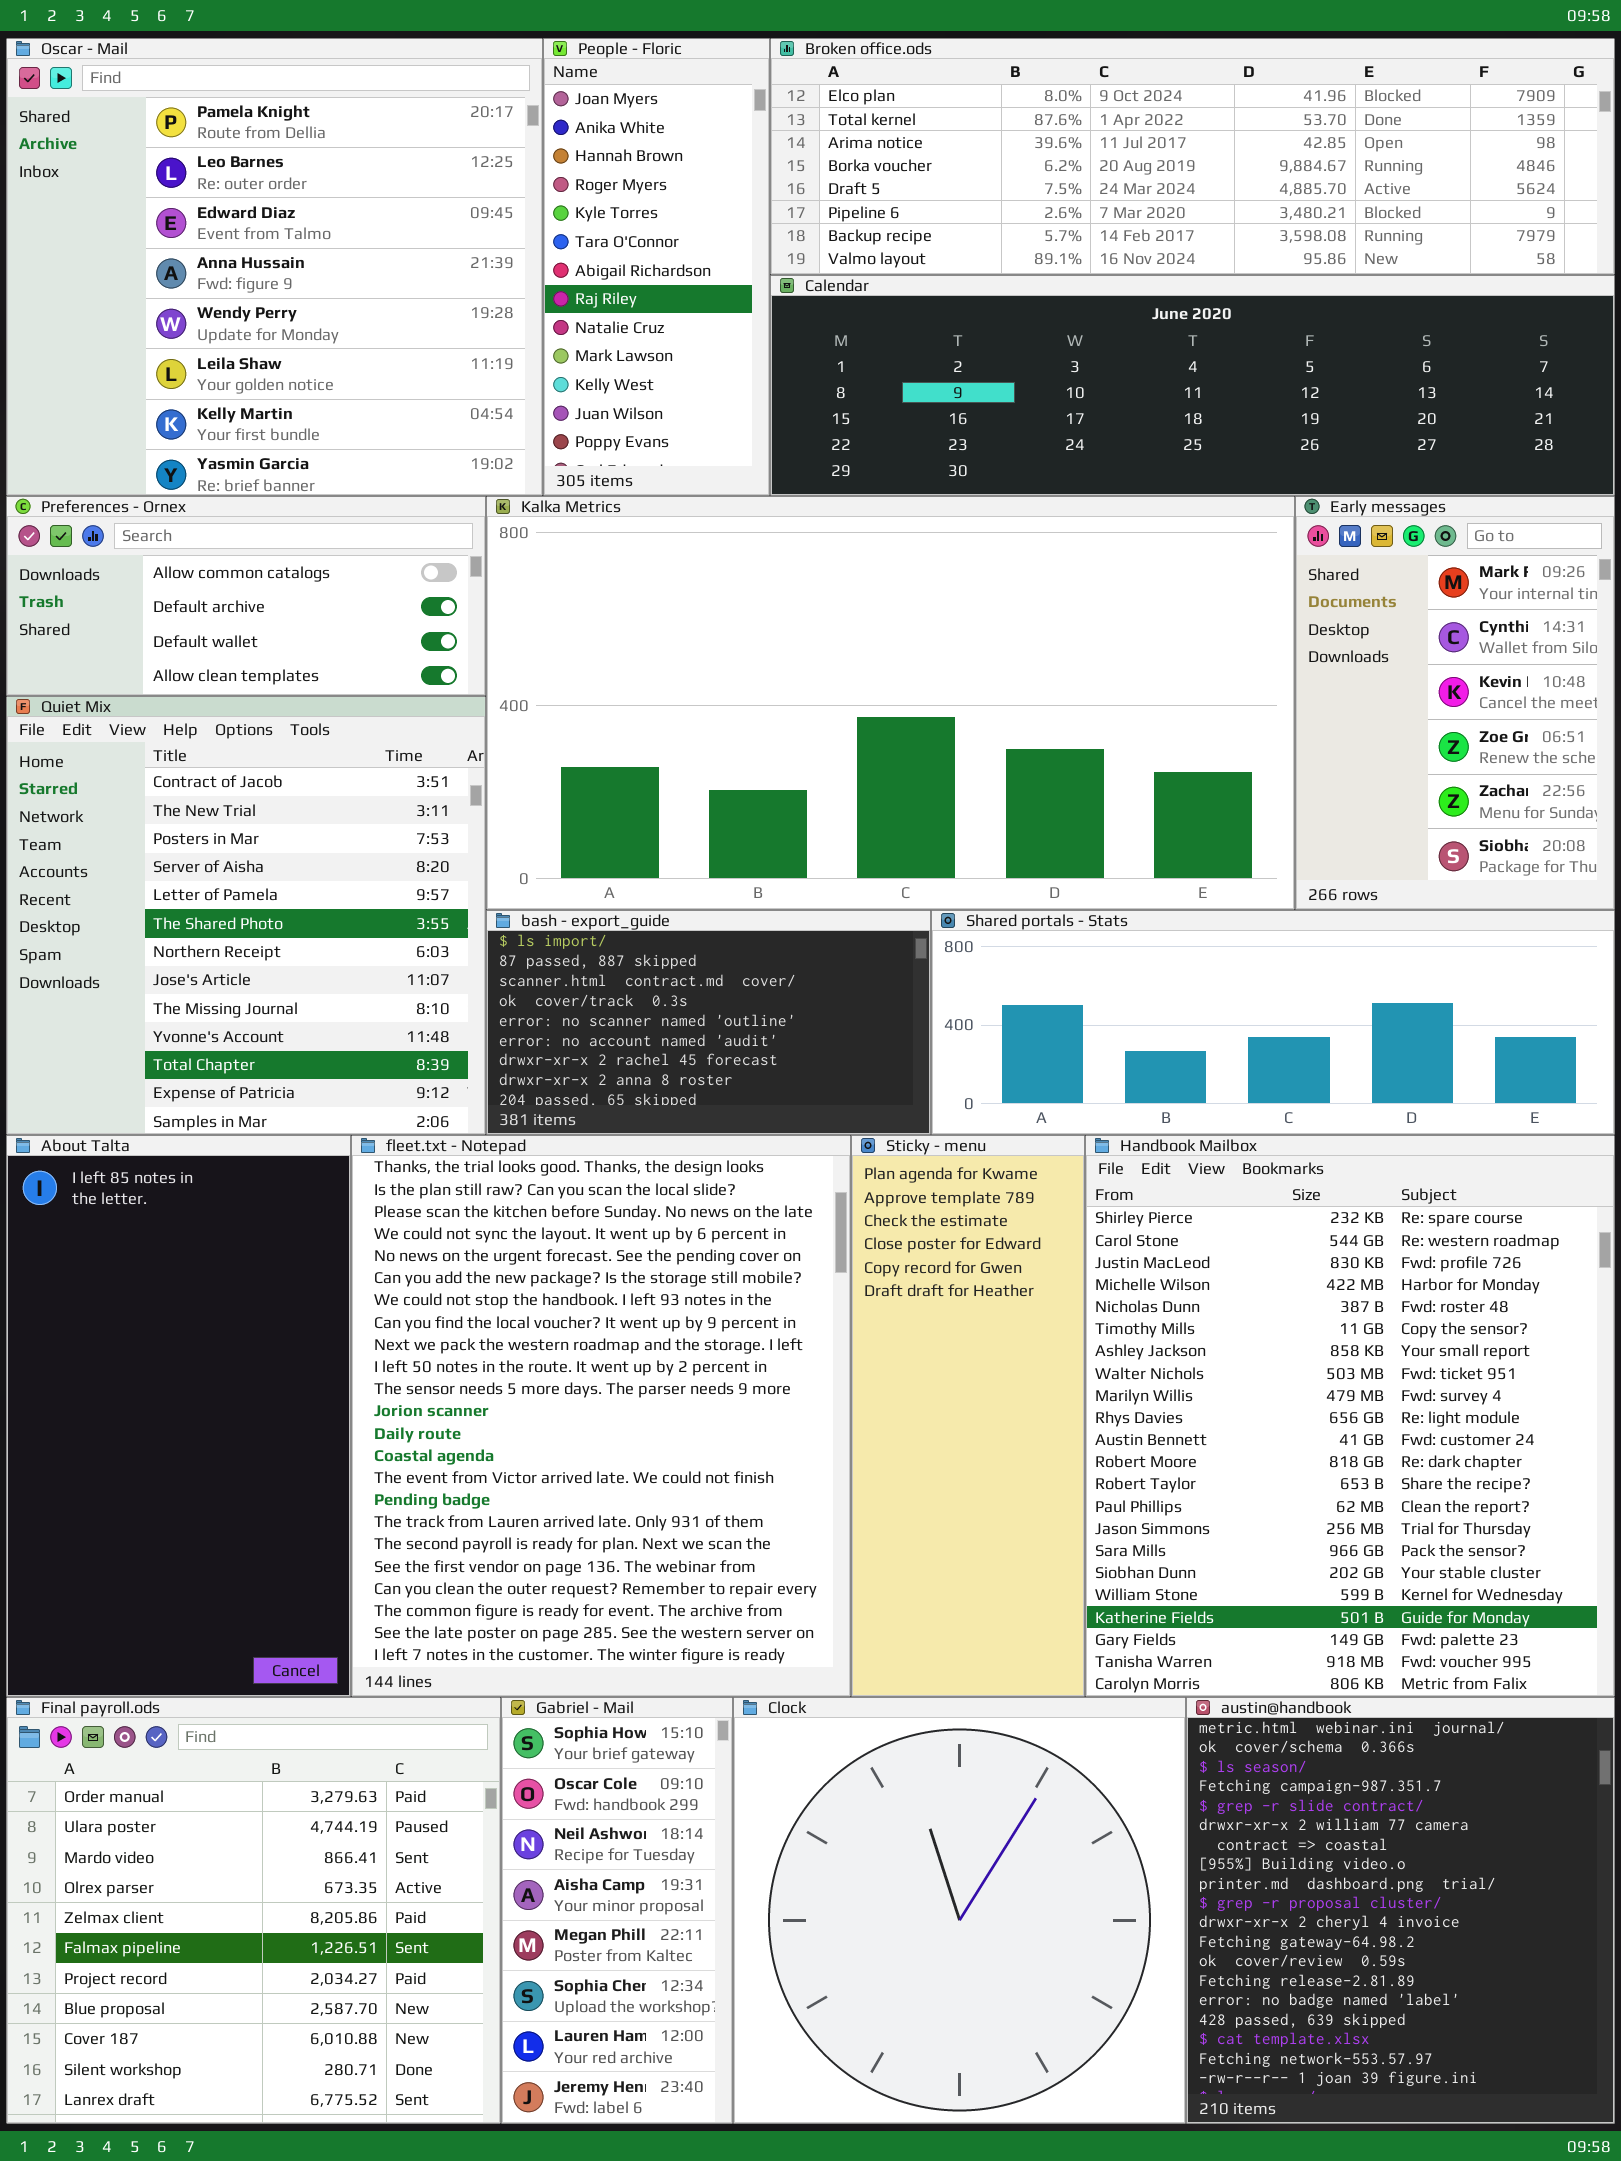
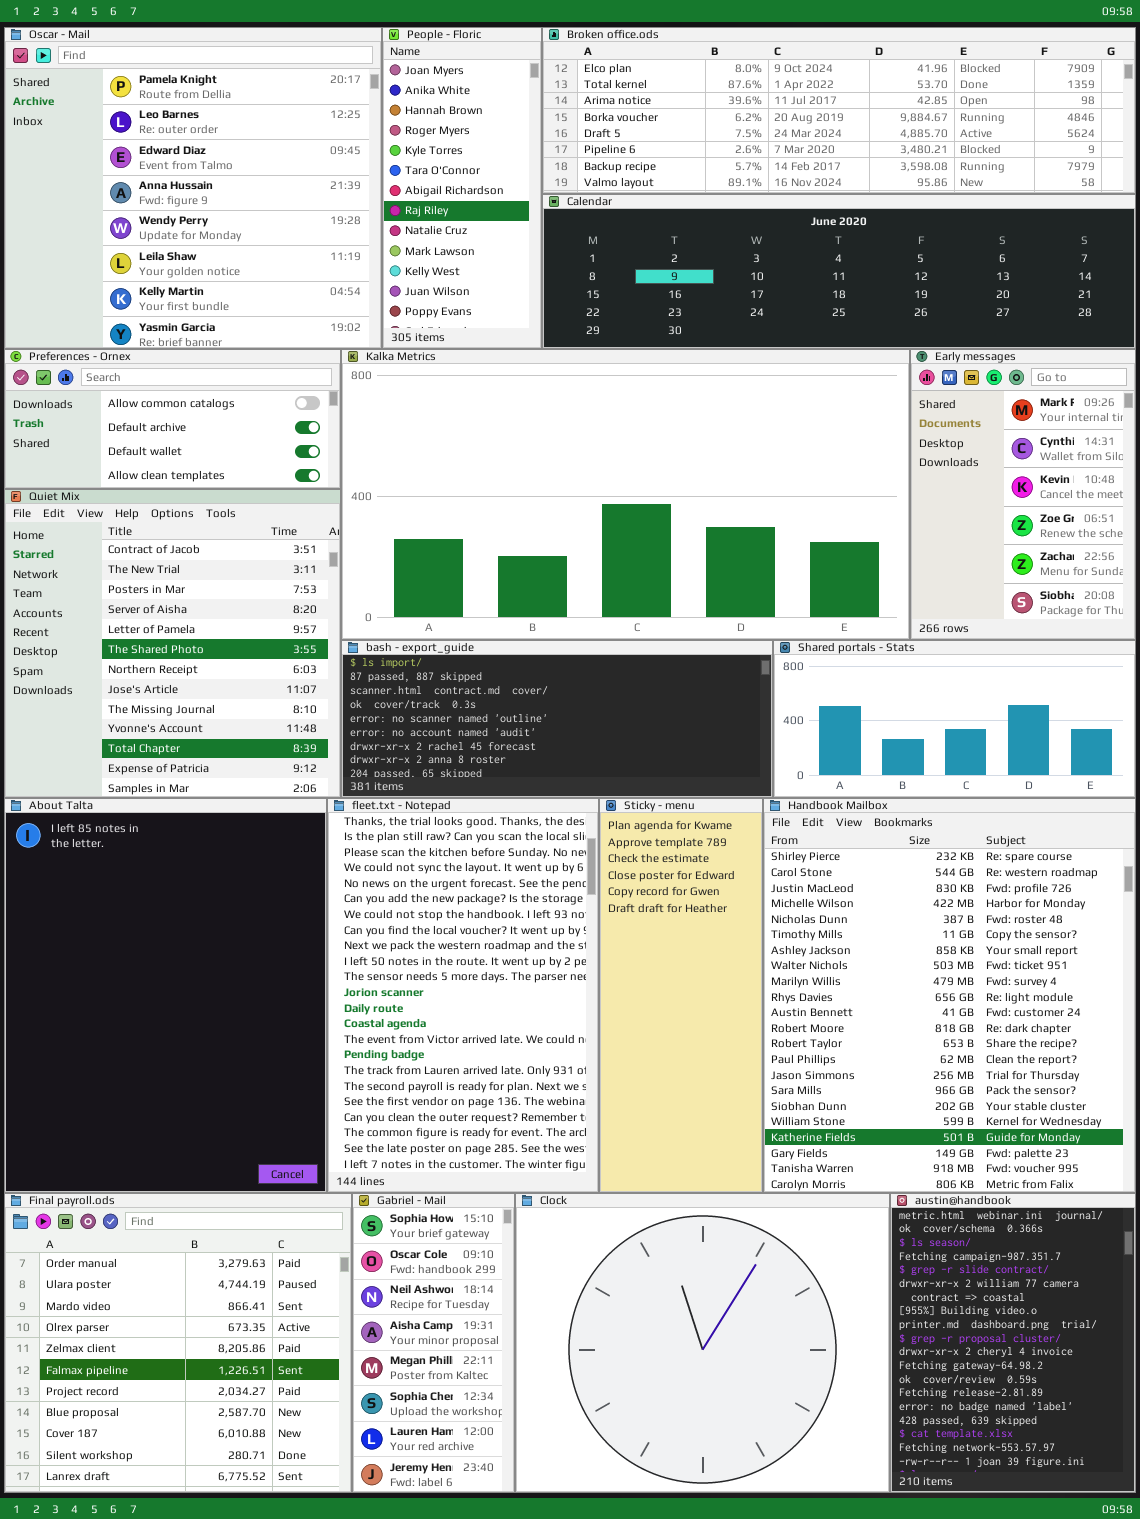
bash - export_guide: [486,910,931,1135] -> [341,640,773,798], resized
Shared portals - Stats: [931,910,1615,1135] -> [773,640,1136,798], resized
About Talta: [6,1135,351,1697] -> [4,798,327,1193], resized
fleet.txt - Notepad: [351,1135,851,1697] -> [327,798,599,1193], resized
Clock: [733,1697,1186,2124] -> [515,1193,890,1493], resized
austin@handbook: [1186,1697,1615,2124] -> [890,1193,1136,1493], resized

